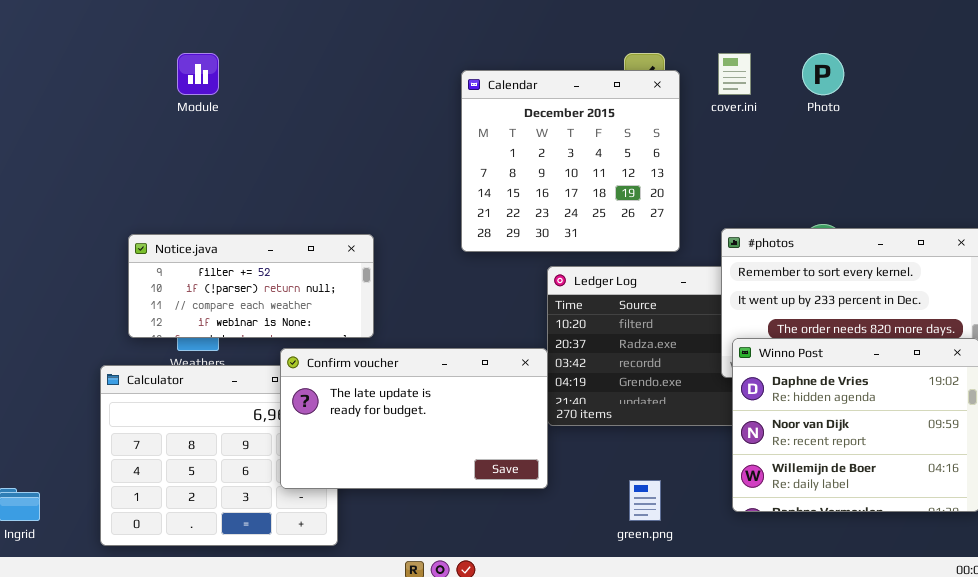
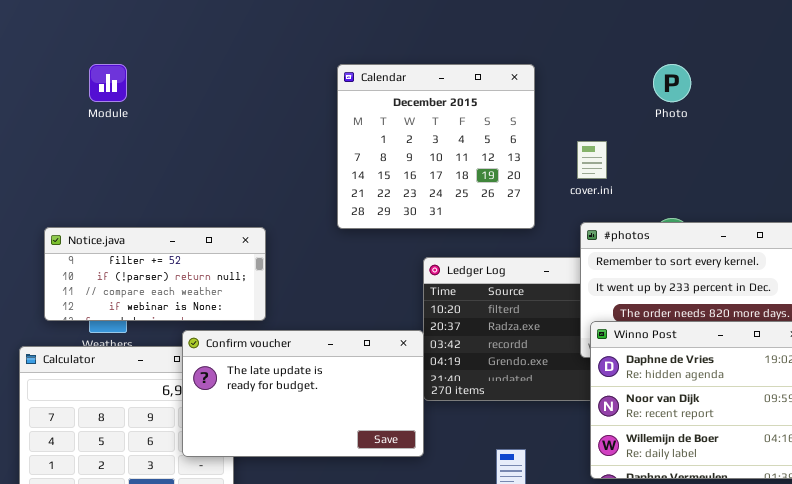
cover.ini: [718,53,751,95] -> [577,141,607,179], moved
Calendar: [461,70,680,252] -> [337,64,535,229], moved

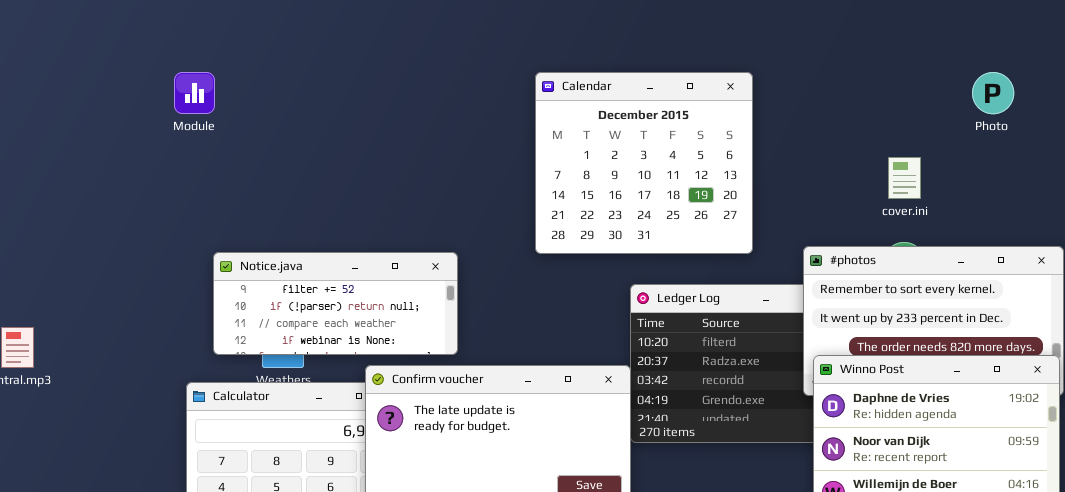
Module: [89,64,127,102] -> [174,72,215,114], moved
Photo: [653,64,691,102] -> [972,72,1014,114], moved
cover.ini: [577,141,607,179] -> [888,157,921,199], moved

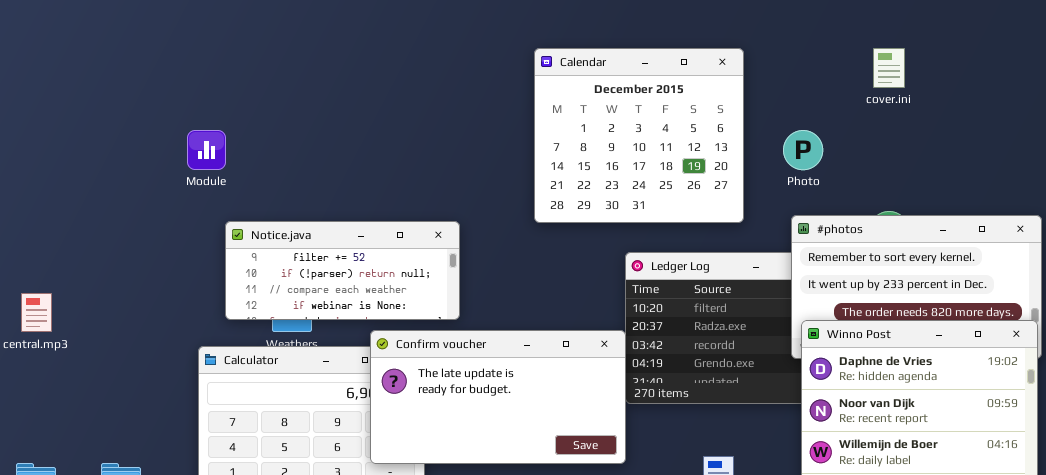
Module: [174,72,215,114] -> [187,130,226,170], moved
Photo: [972,72,1014,114] -> [783,130,823,170], moved
cover.ini: [888,157,921,199] -> [873,48,905,88], moved

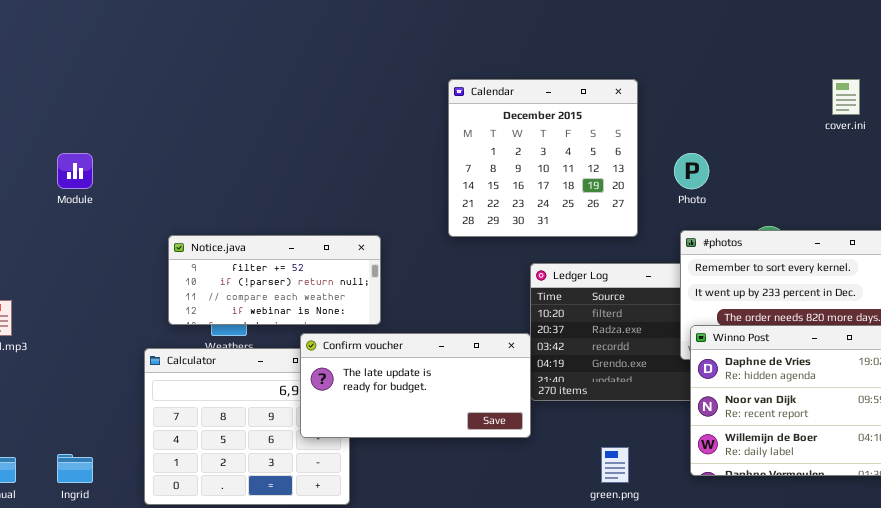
cover.ini: [873,48,905,88] -> [832,79,860,115], moved
Module: [187,130,226,170] -> [57,153,93,189], moved
Confirm voucher: [370,330,626,464] -> [300,333,531,438], resized

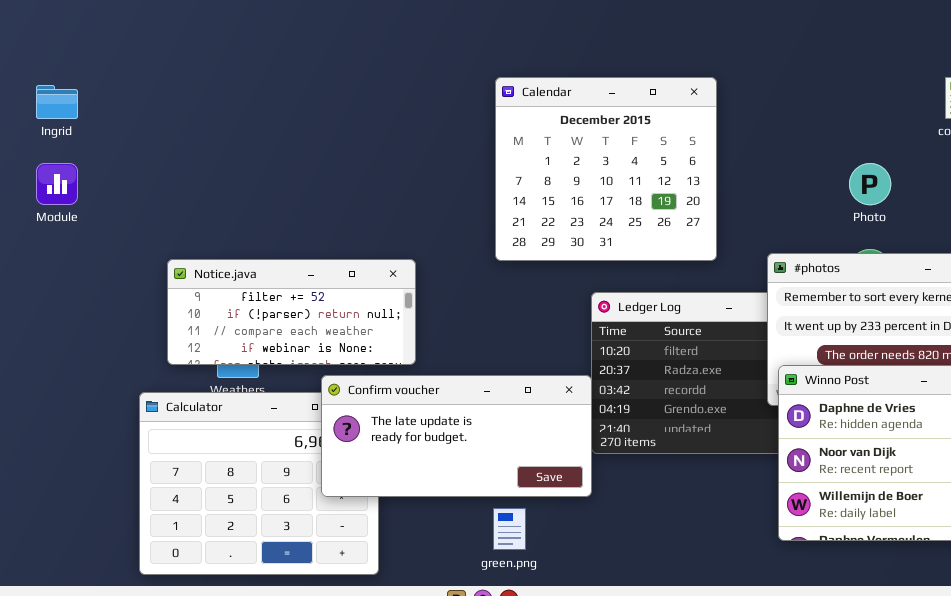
Photo: [674,153,709,189] -> [849,163,891,205], moved
green.png: [601,447,629,483] -> [493,508,526,550], moved
Ingrid: [57,454,93,483] -> [36,85,78,119], moved

